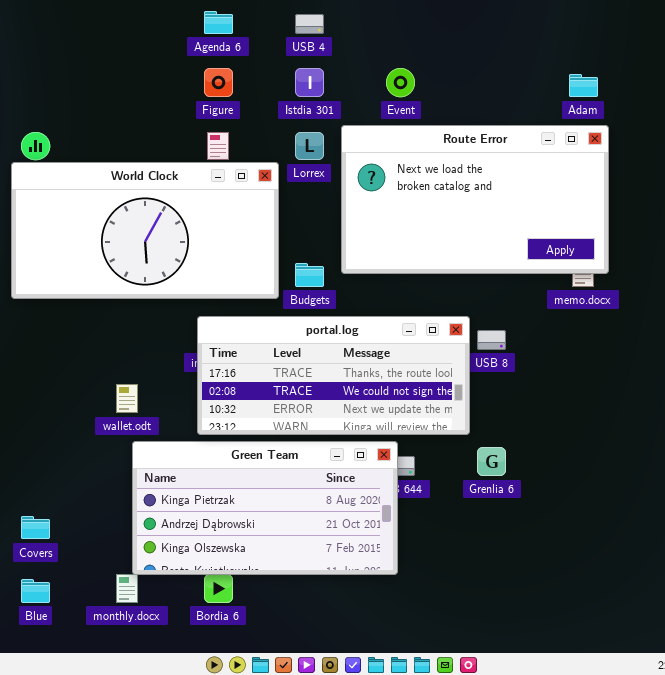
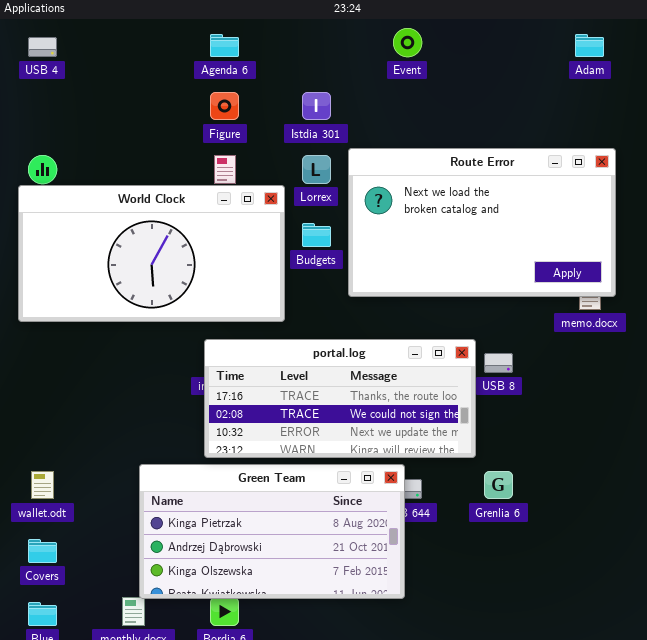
USB 4: [295,14,324,34] -> [28,37,57,57], moved
Event: [386,68,415,97] -> [393,28,422,57], moved
Adam: [569,74,598,97] -> [575,34,604,57], moved
Budgets: [295,263,324,287] -> [302,223,331,247], moved
wallet.odt: [116,384,138,413] -> [31,471,54,499], moved

